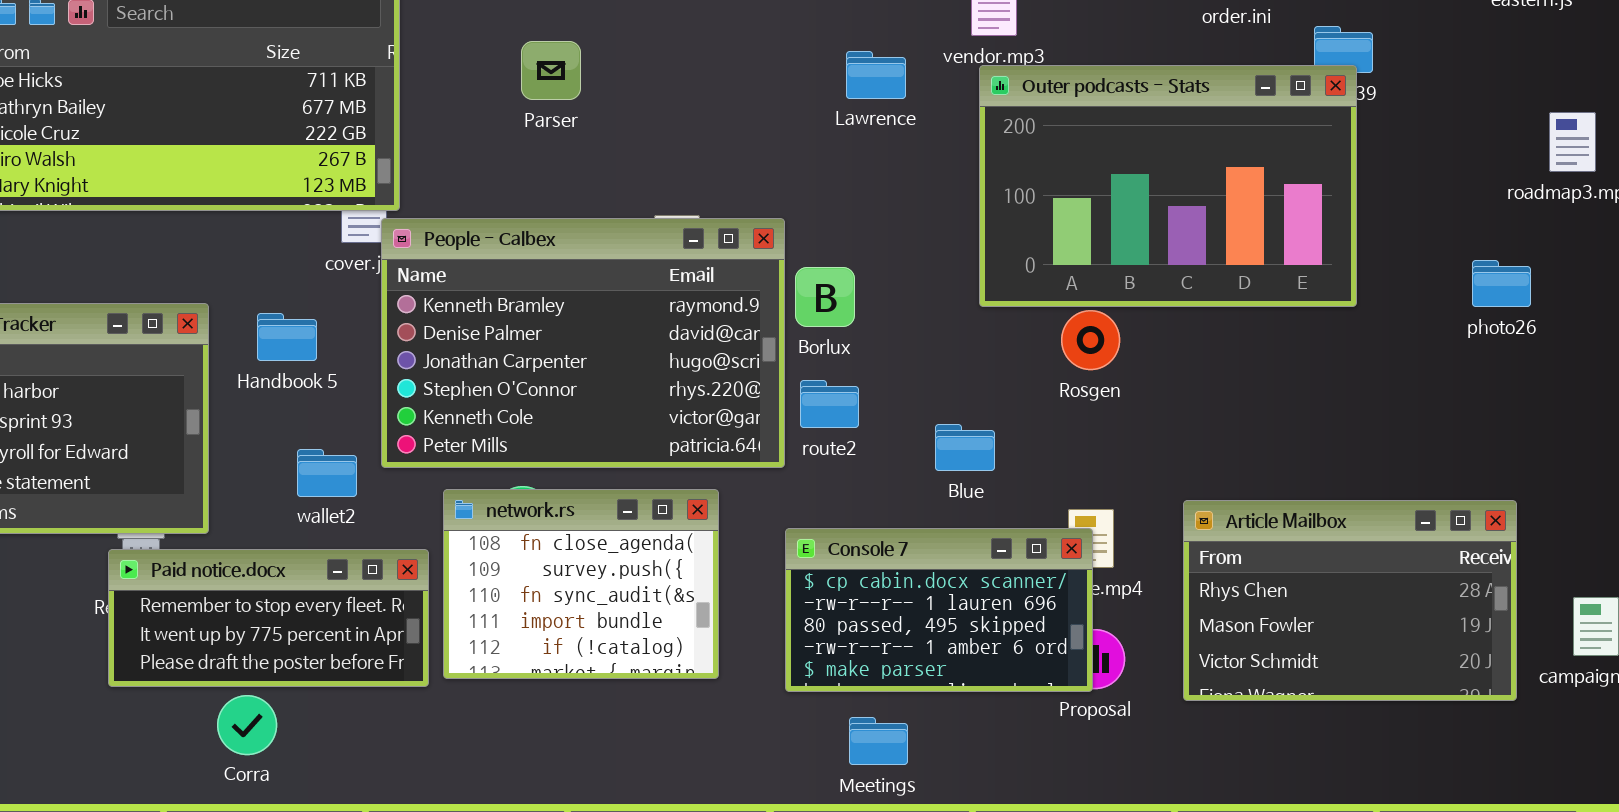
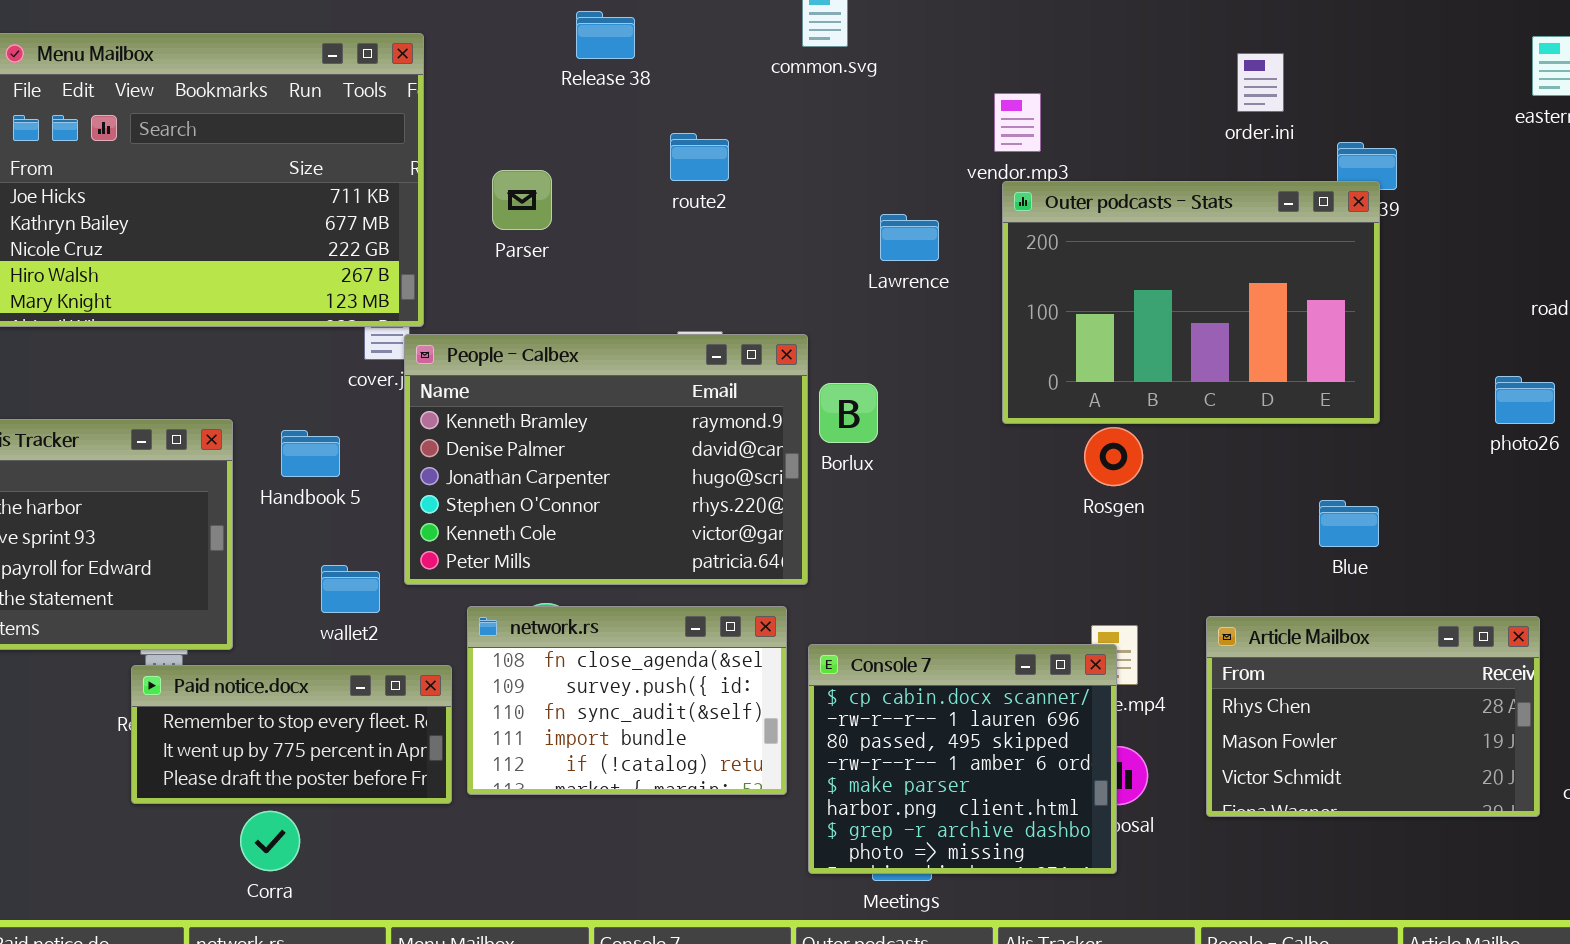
Parser: [521,41,581,100] -> [492,170,552,230], moved
Lawrence: [846,51,906,99] -> [880,214,939,261], moved
route2: [800,380,859,428] -> [670,133,729,181], moved
Blue: [935,424,995,471] -> [1319,500,1379,547], moved
network.rs: [443,489,719,679] -> [467,606,787,795], resized
Console 7: [785,528,1093,692] -> [808,644,1117,874], resized

